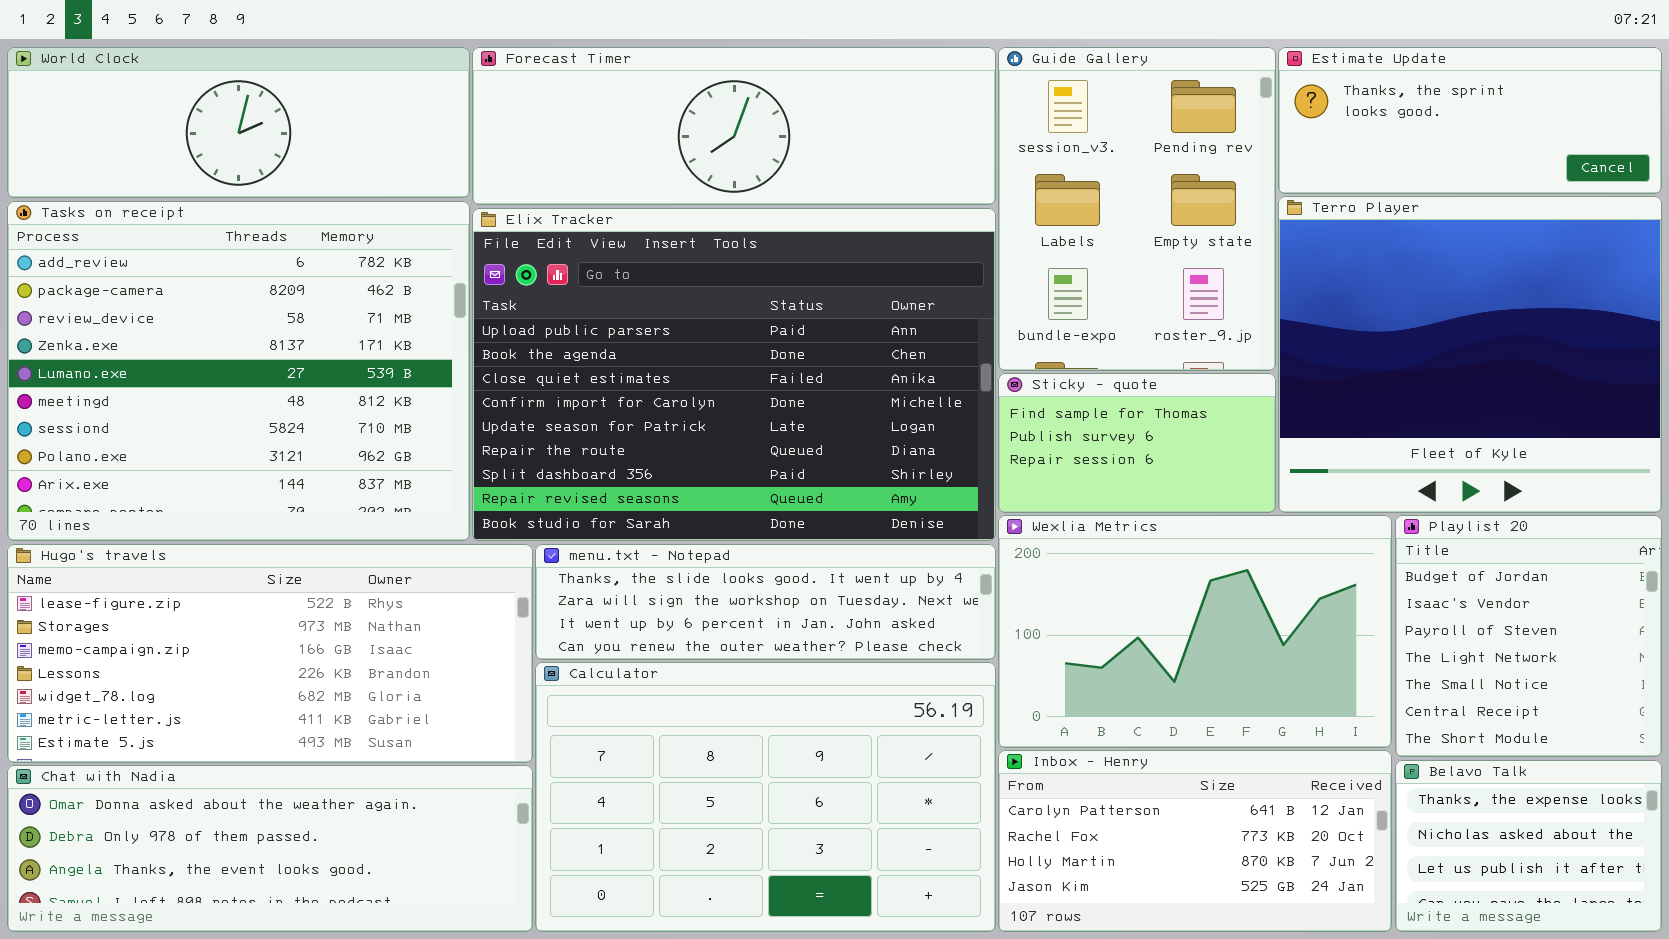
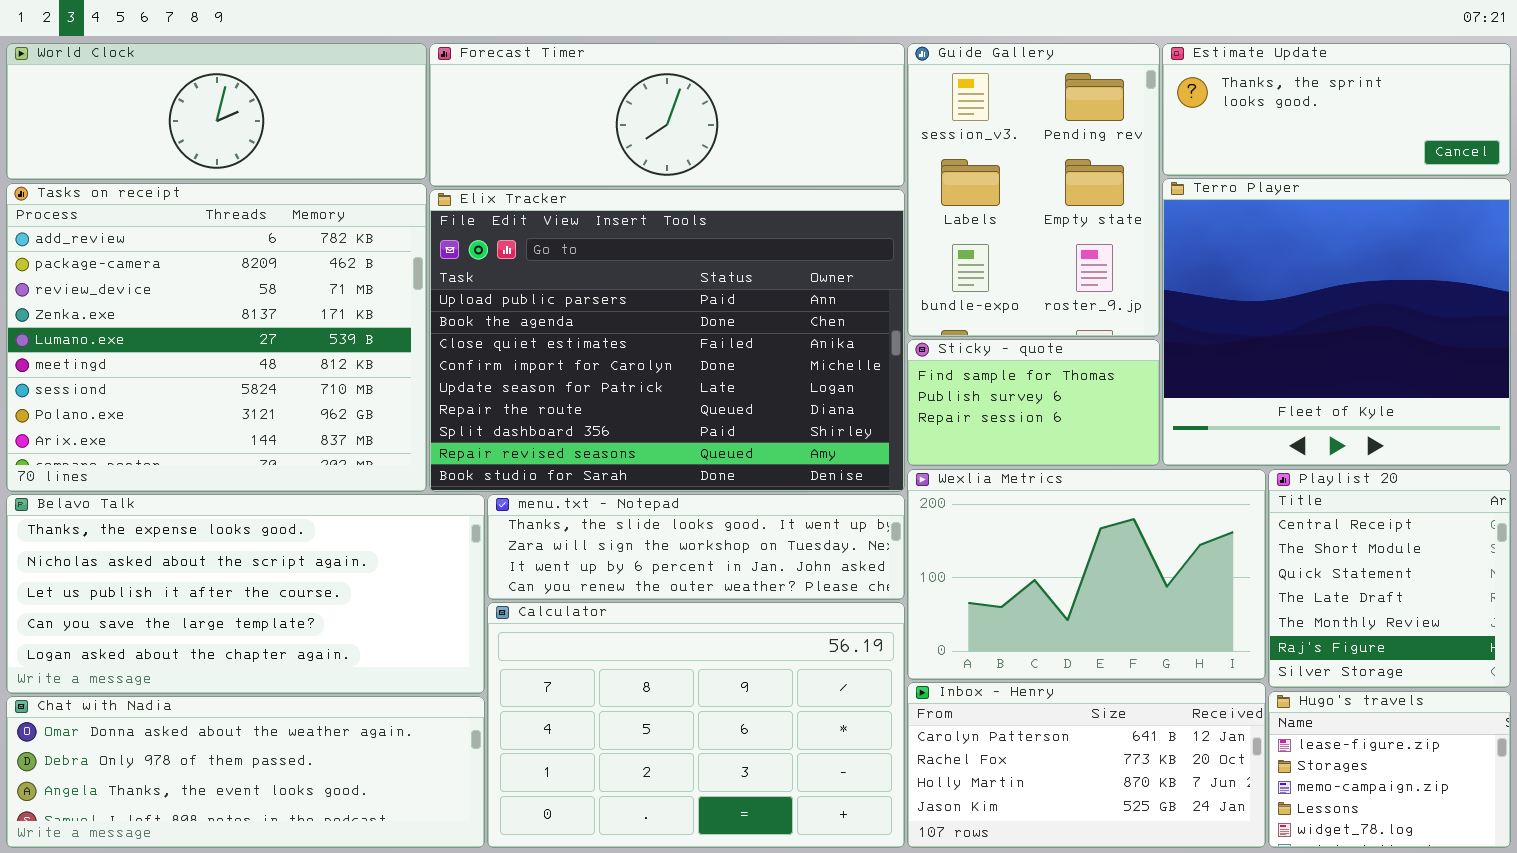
Playlist 20: [1395,515,1662,757] -> [1268,469,1511,688], scrolled down 5 rows
Hugo's travels: [7,544,533,763] -> [1268,691,1511,848], moved, resized
Belavo Talk: [1395,760,1662,932] -> [6,494,485,694], moved, resized

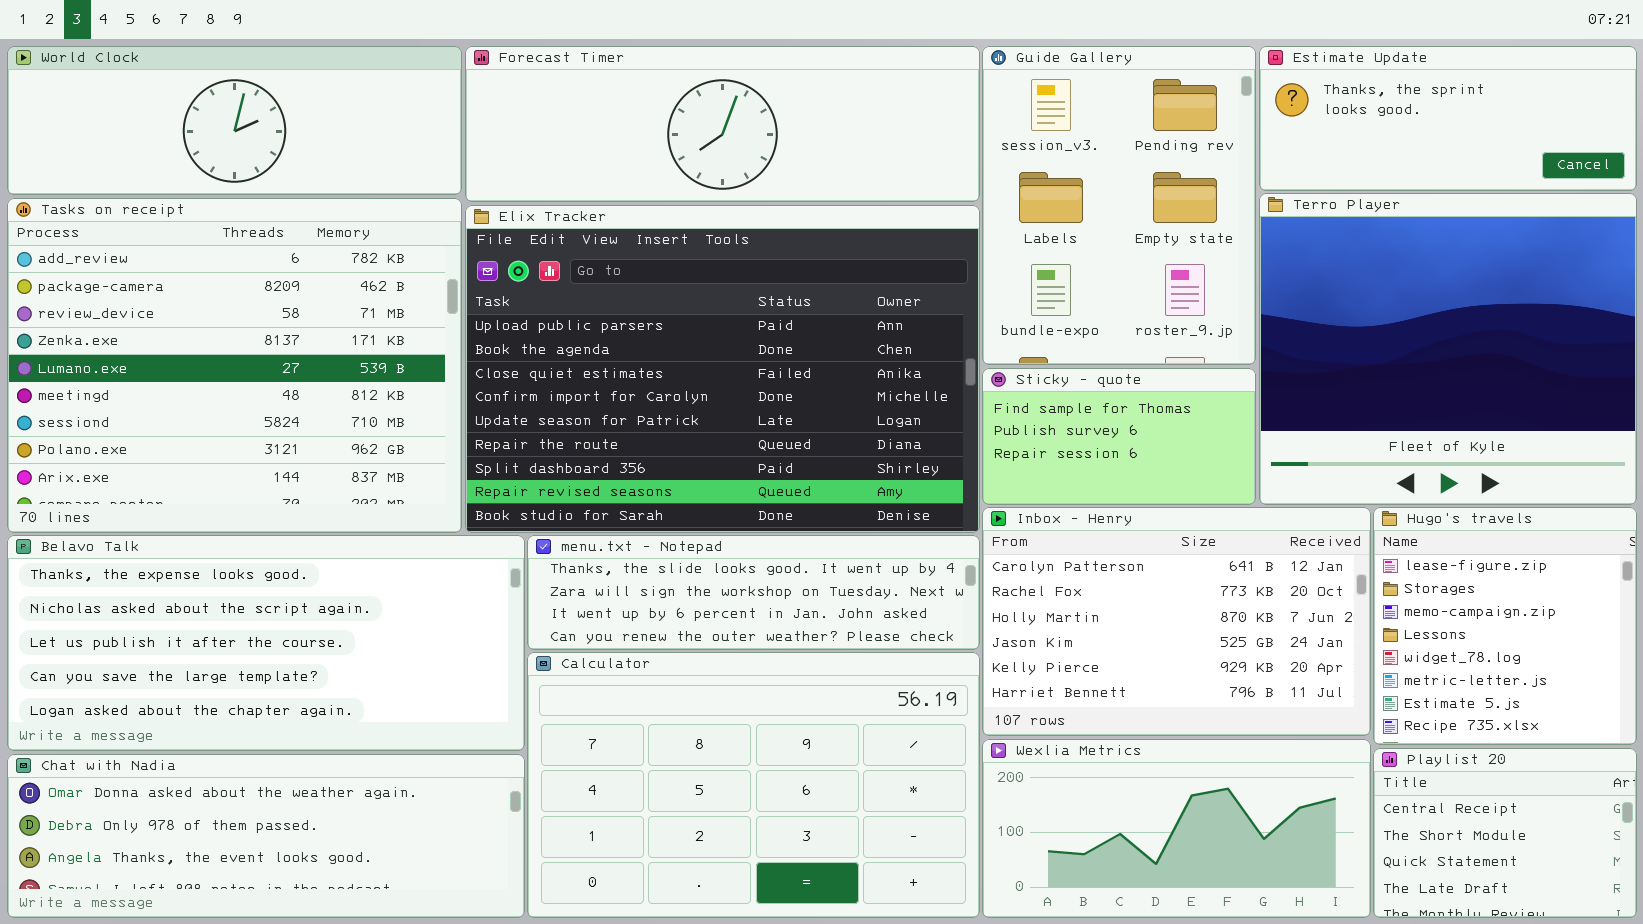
Wexlia Metrics: [907,469,1266,680] -> [982,739,1371,918], moved, resized
Playlist 20: [1268,469,1511,688] -> [1373,748,1637,918], moved, resized
Inbox - Henry: [907,682,1266,848] -> [982,507,1371,736], moved, resized
Hugo's travels: [1268,691,1511,848] -> [1373,507,1637,745], moved, resized

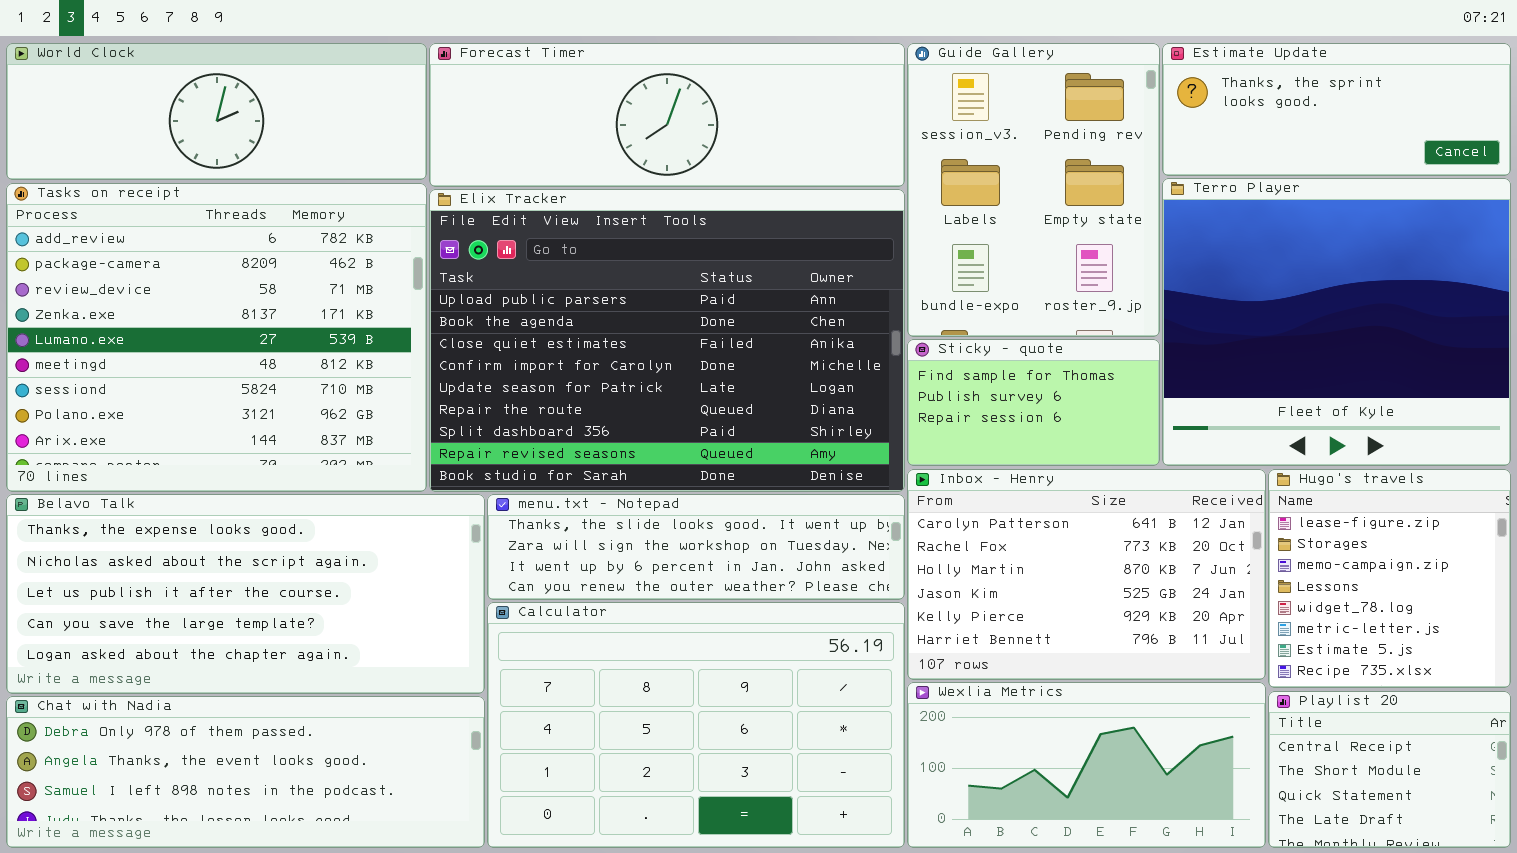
Chat with Nadia: [7,754,525,918] -> [6,696,485,848], scrolled down 1 row

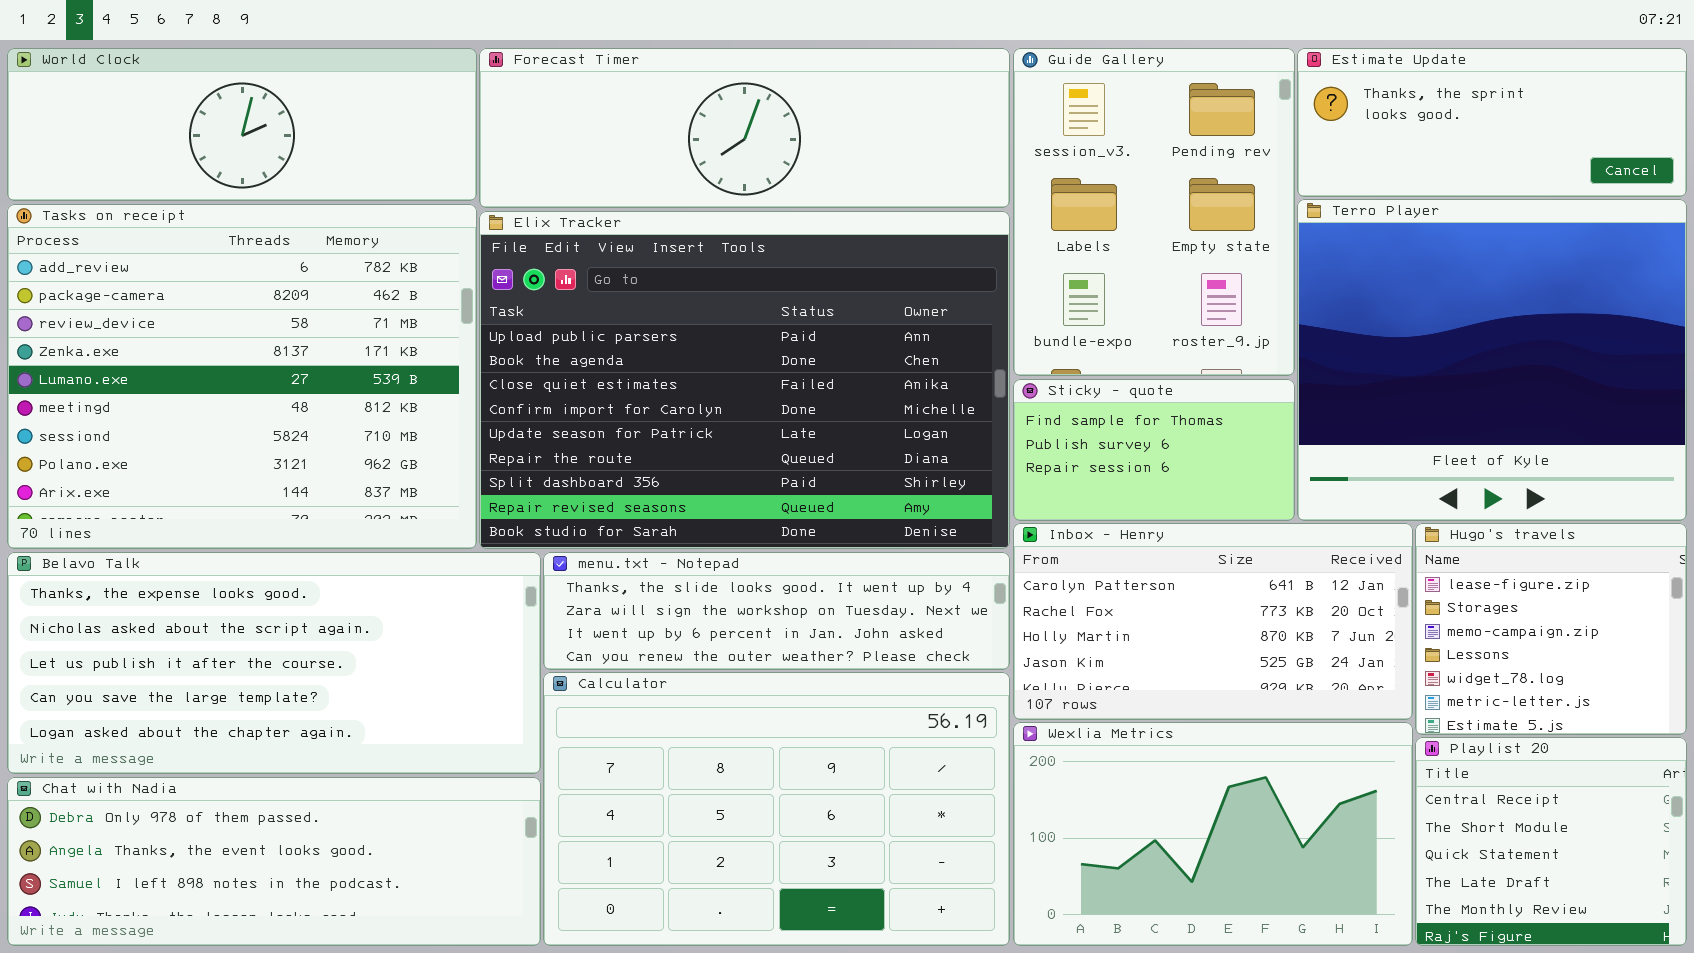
Inbox - Henry: [907,469,1266,680] -> [1013,523,1413,720], resized
Hugo's travels: [1268,469,1511,688] -> [1415,523,1687,735], resized
Wexlia Metrics: [907,682,1266,848] -> [1013,722,1413,946], resized
Playlist 20: [1268,691,1511,848] -> [1415,737,1687,946], resized

